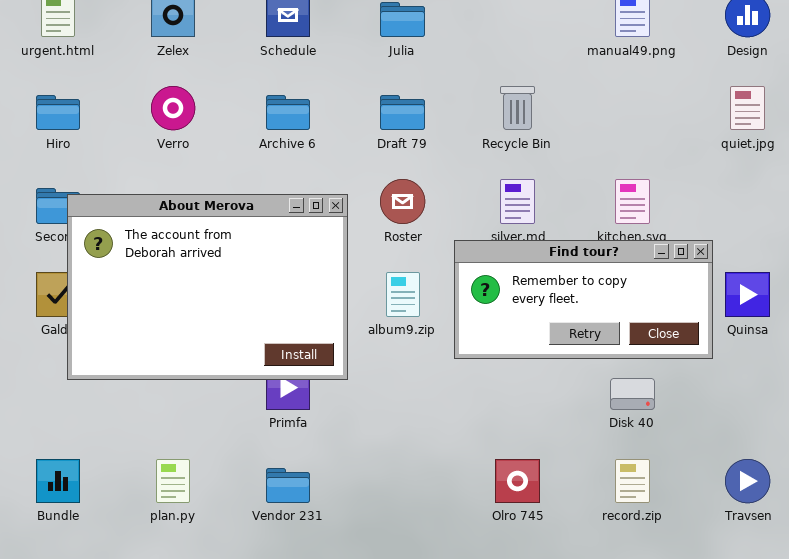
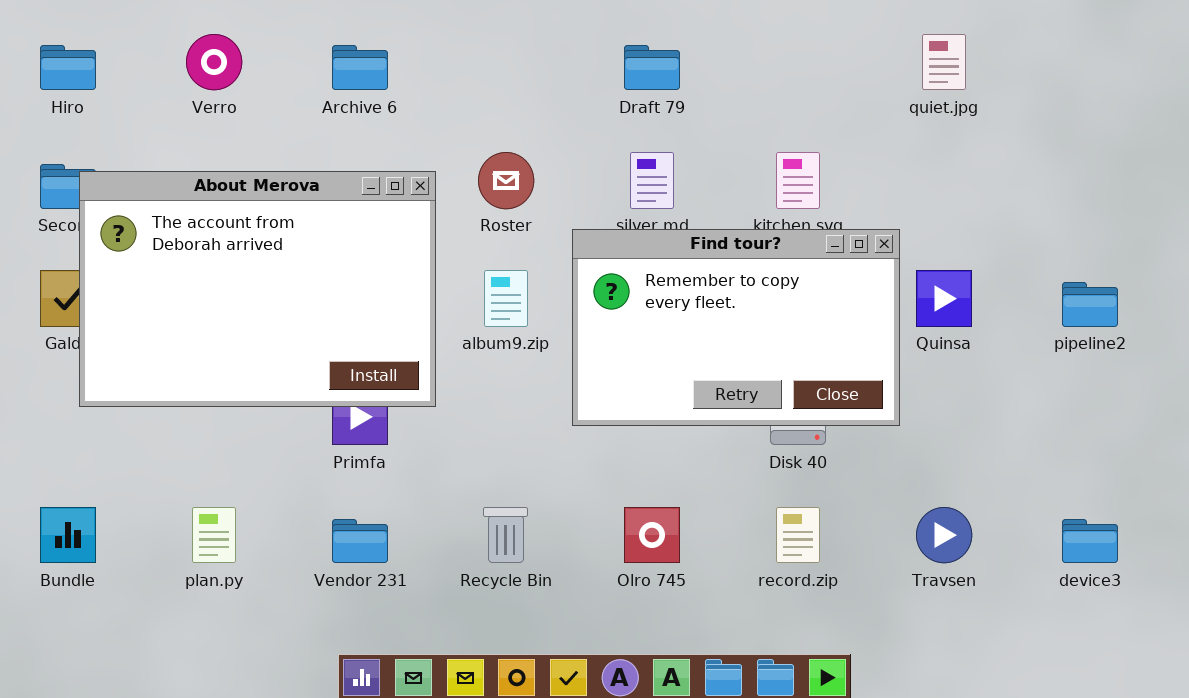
Recycle Bin: [500,86,535,130] -> [483,507,528,563], moved
Draft 79: [380,95,425,130] -> [624,45,680,90], moved
Find tour?: [454,240,713,359] -> [572,229,900,426], resized

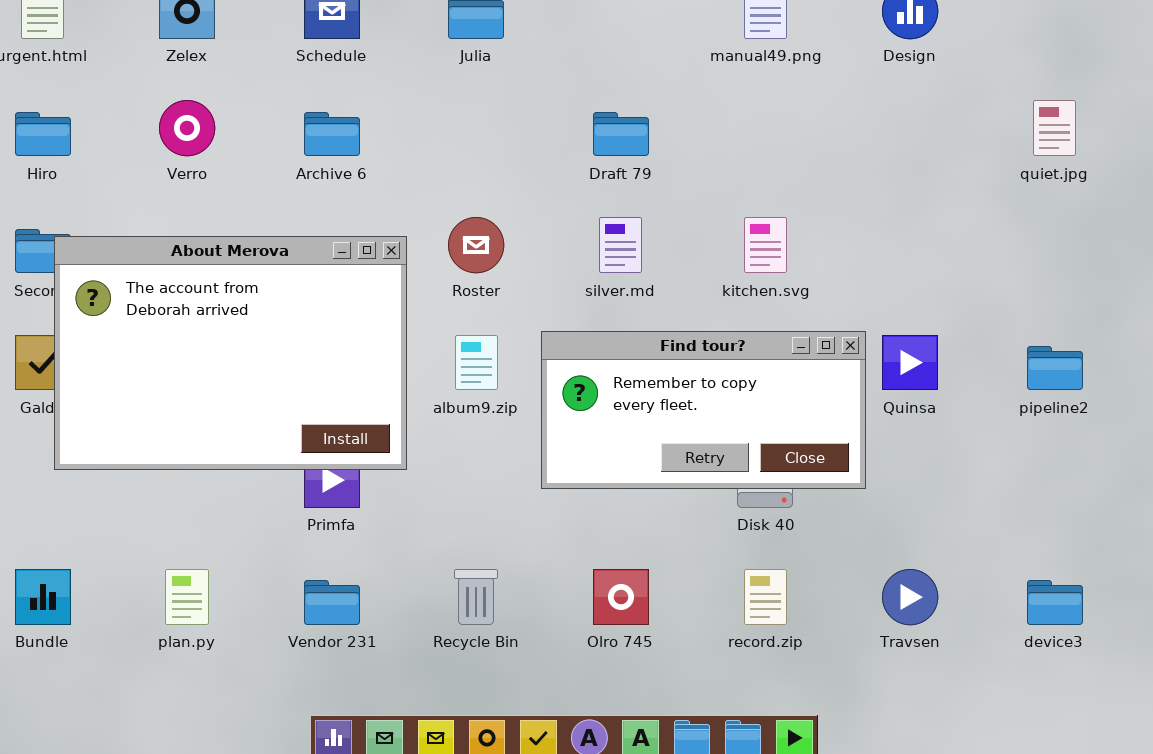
quiet.jpg: [922,34,966,90] -> [1033,100,1076,156], moved
Find tour?: [572,229,900,426] -> [541,331,866,489], resized

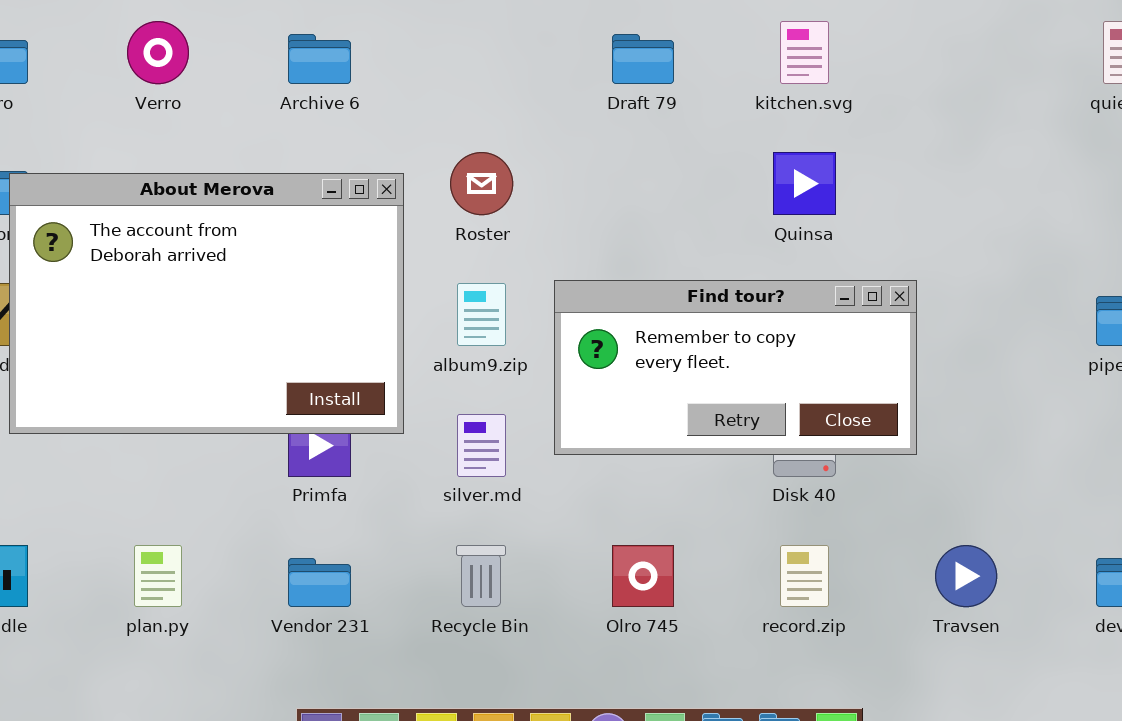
silver.md: [599,217,642,273] -> [457,414,506,477], moved
kitchen.svg: [744,217,787,273] -> [780,21,829,84], moved
Quinsa: [882,335,938,390] -> [773,152,836,215], moved

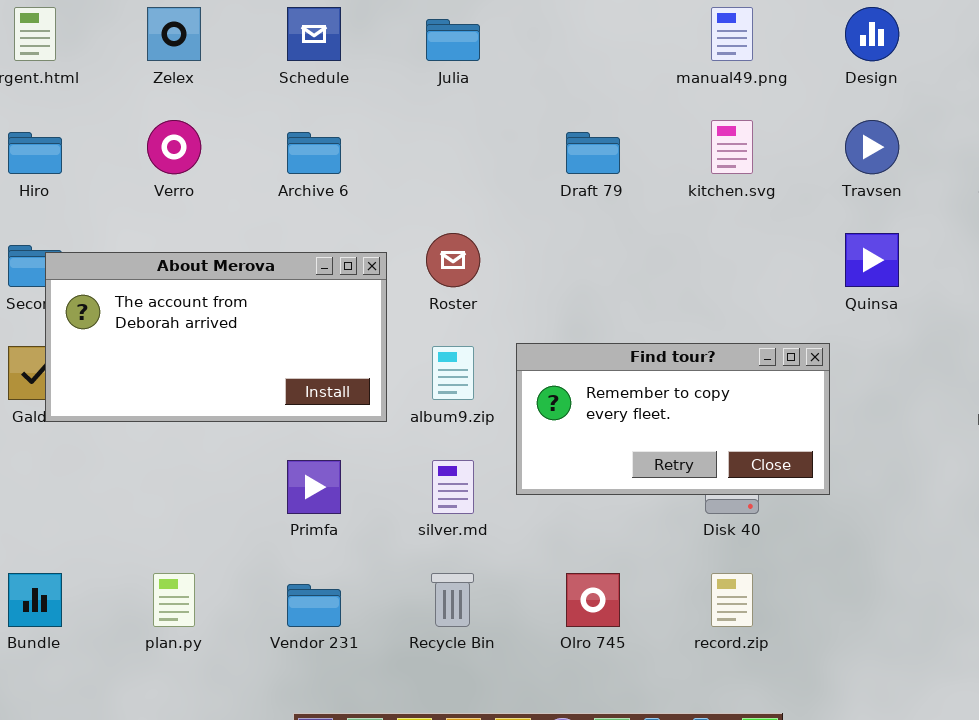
Quinsa: [773,152,836,215] -> [845,233,899,287], moved
About Merova: [9,173,404,434] -> [45,252,387,422], resized
Travsen: [935,545,997,607] -> [845,120,899,174], moved

